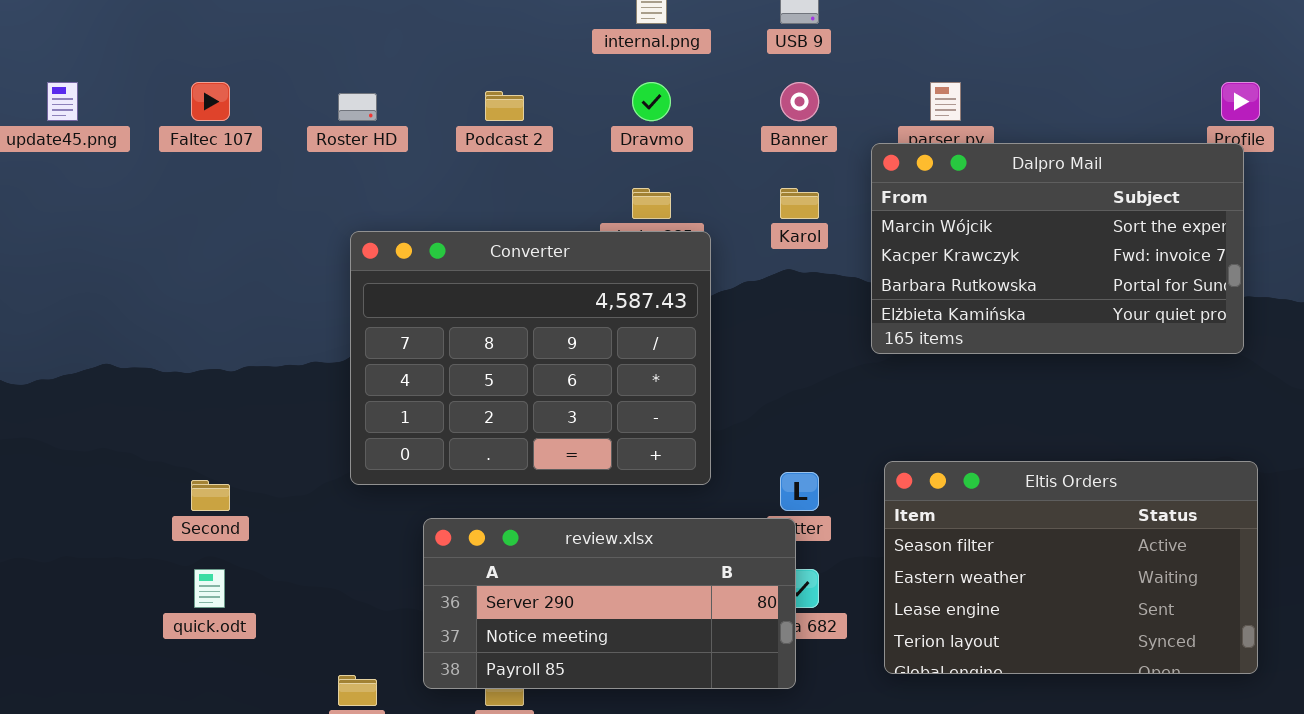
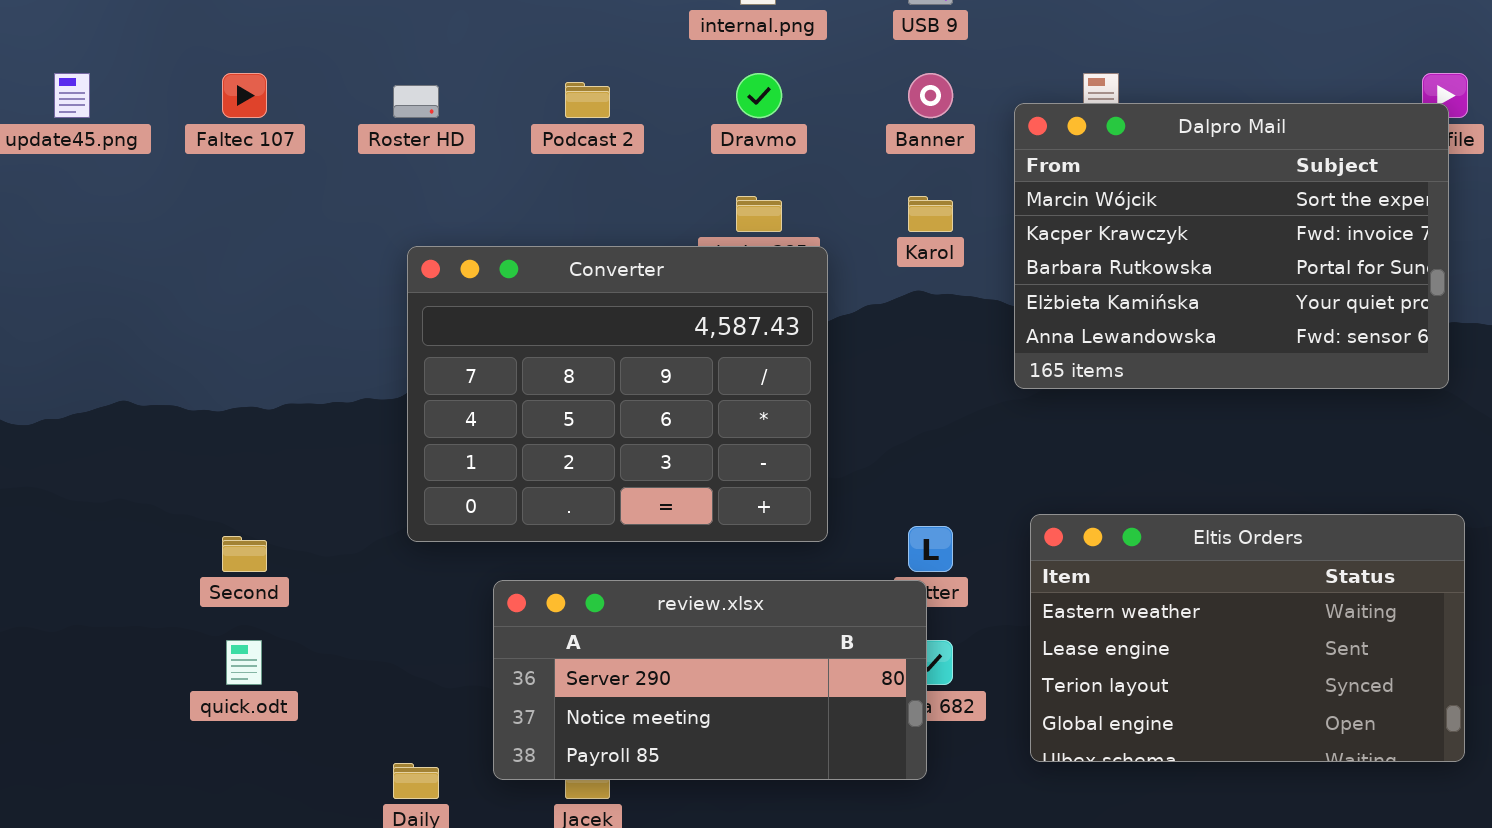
Dalpro Mail: [871,143,1244,354] -> [1014,103,1449,389], resized
Eltis Orders: [884,461,1258,674] -> [1030,514,1465,762], scrolled down 1 row

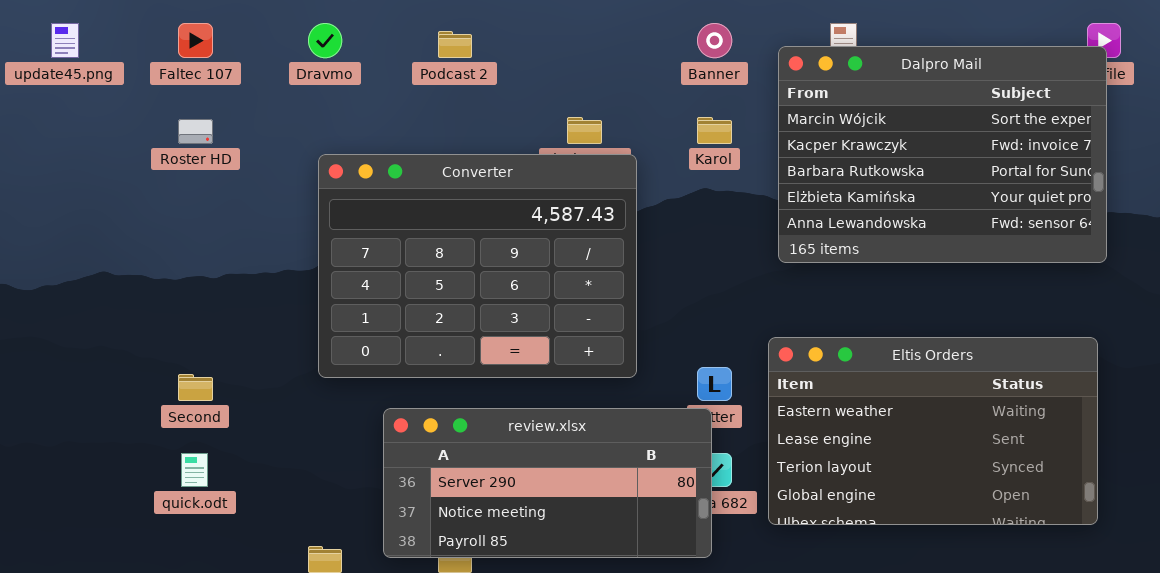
Dravmo: [736,73,782,118] -> [308,23,342,58], moved
Roster HD: [393,85,439,118] -> [178,119,213,144], moved
Eltis Orders: [1030,514,1465,762] -> [768,337,1098,525], moved

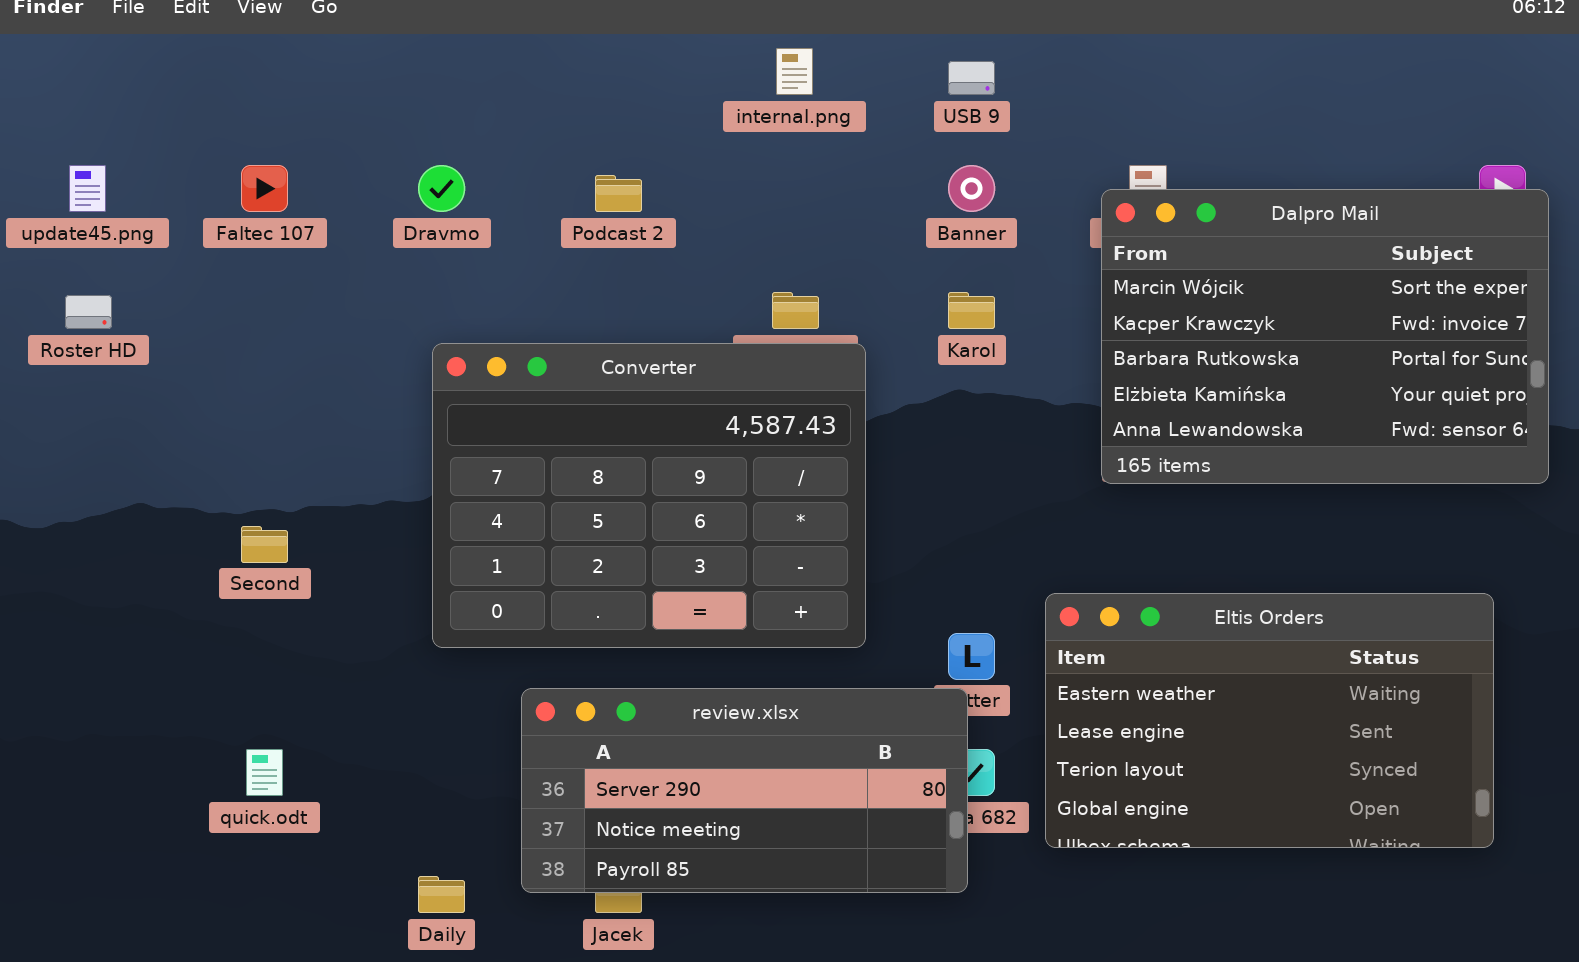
Dalpro Mail: [778,46,1107,263] -> [1101,189,1549,484], moved
Roster HD: [178,119,213,144] -> [65,295,112,329], moved
Second: [178,374,213,401] -> [241,526,288,563], moved

